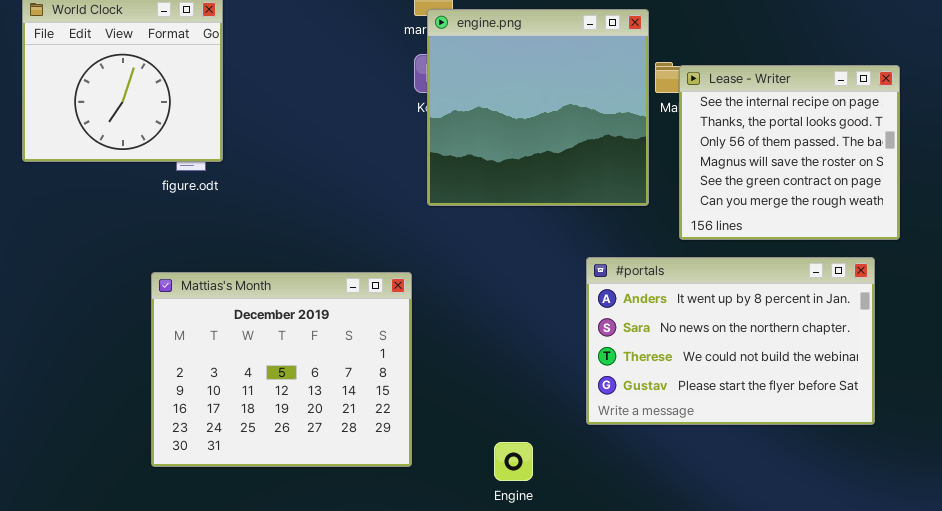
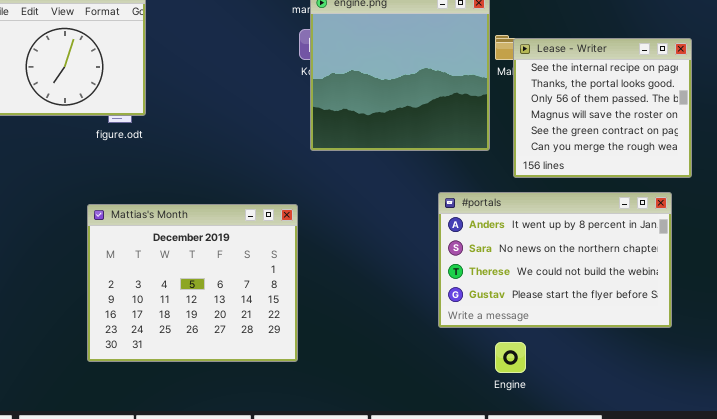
Engine: [494,442,533,481] -> [495,342,526,373], moved

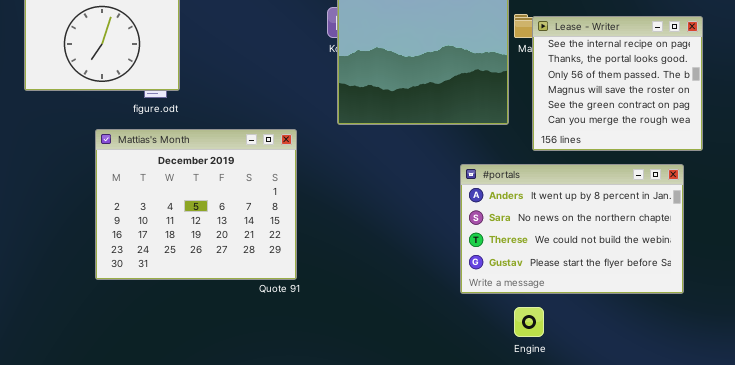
Mattias's Month: [87,204,298,362] -> [95,129,297,280], moved

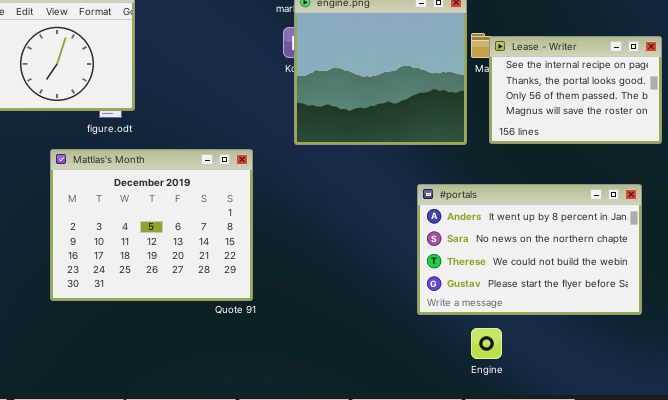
Lease - Writer: [532,16,703,151] -> [489,36,662,144], resized

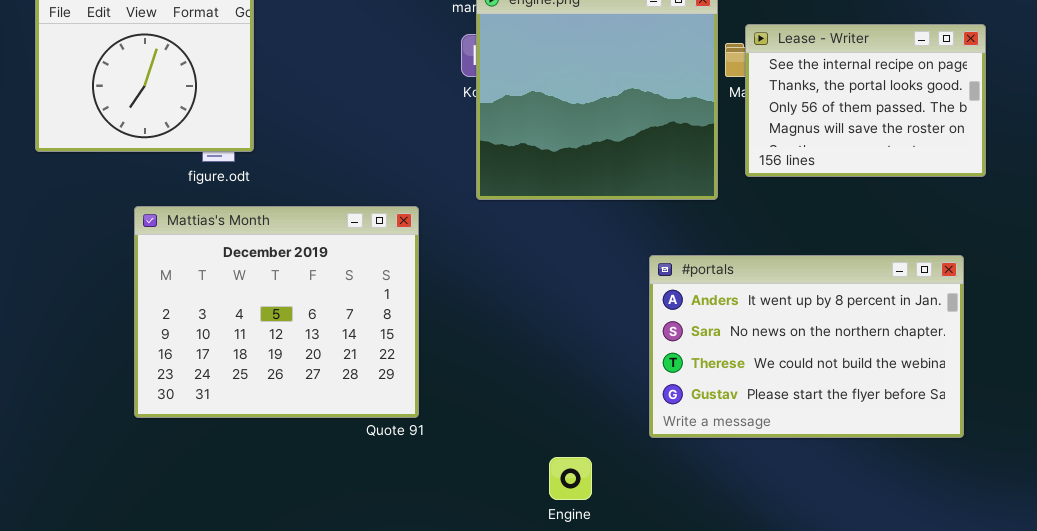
Lease - Writer: [489,36,662,144] -> [745,24,986,177], moved
Engine: [471,328,502,359] -> [549,457,592,500], moved

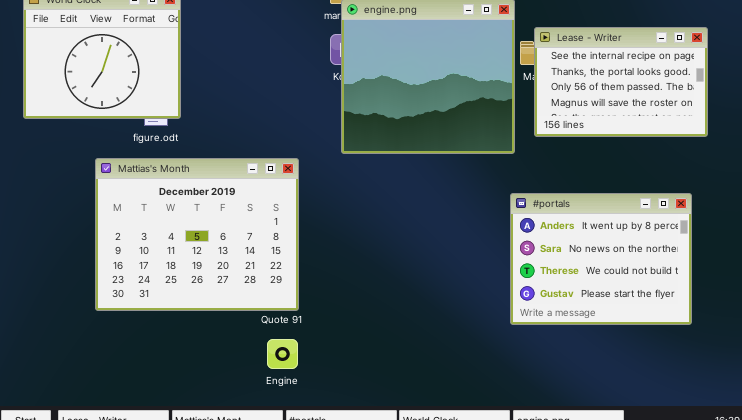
#portals: [649,255,964,438] -> [510,193,692,325], resized
Engine: [549,457,592,500] -> [267,339,298,369], moved

